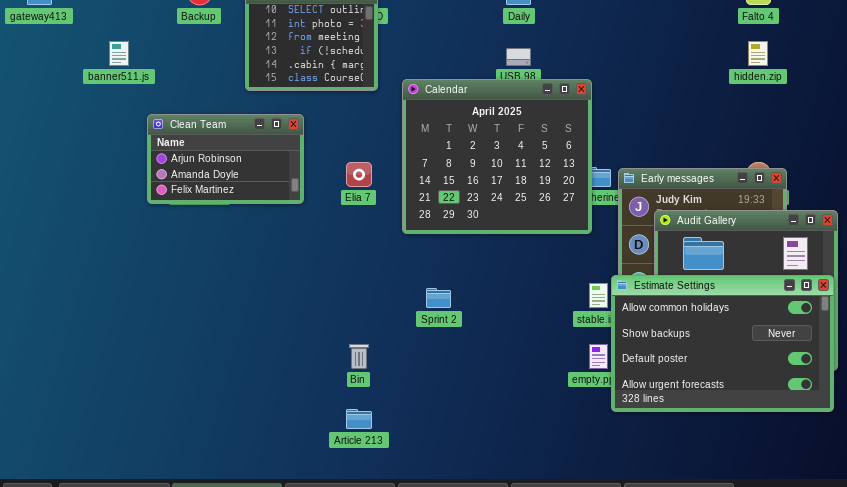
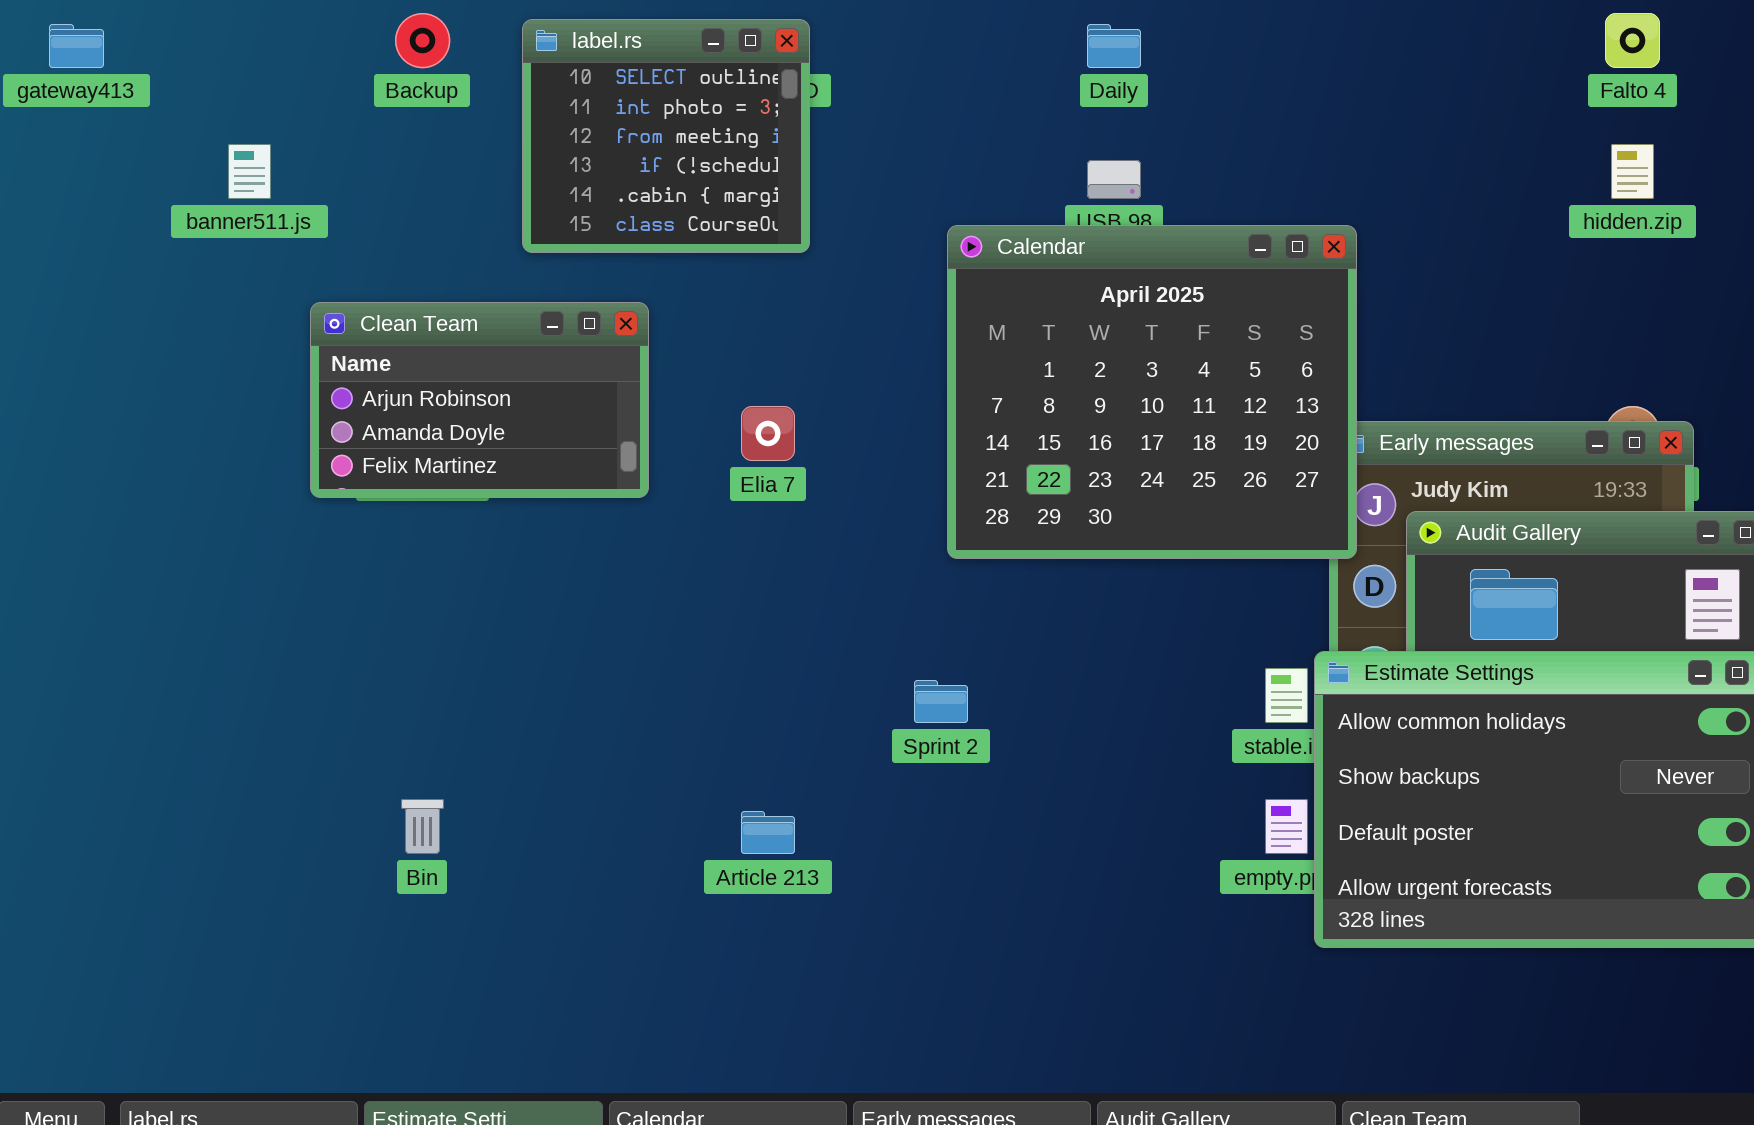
Calendar: [402,79,592,234] -> [947,225,1357,559], moved
Bin: [349,344,369,369] -> [401,799,444,854], moved
Article 213: [346,409,372,429] -> [741,811,795,854], moved

